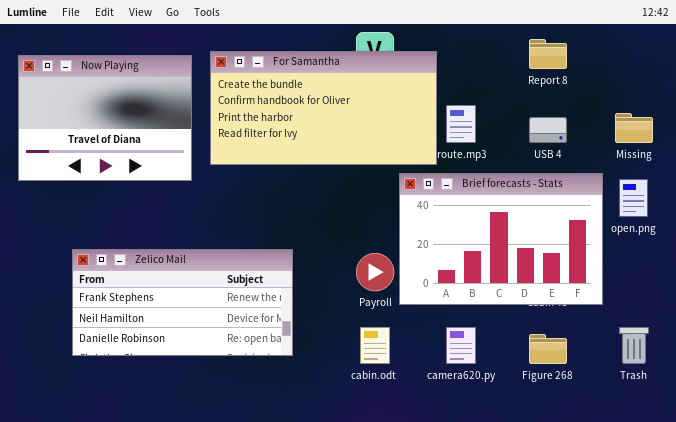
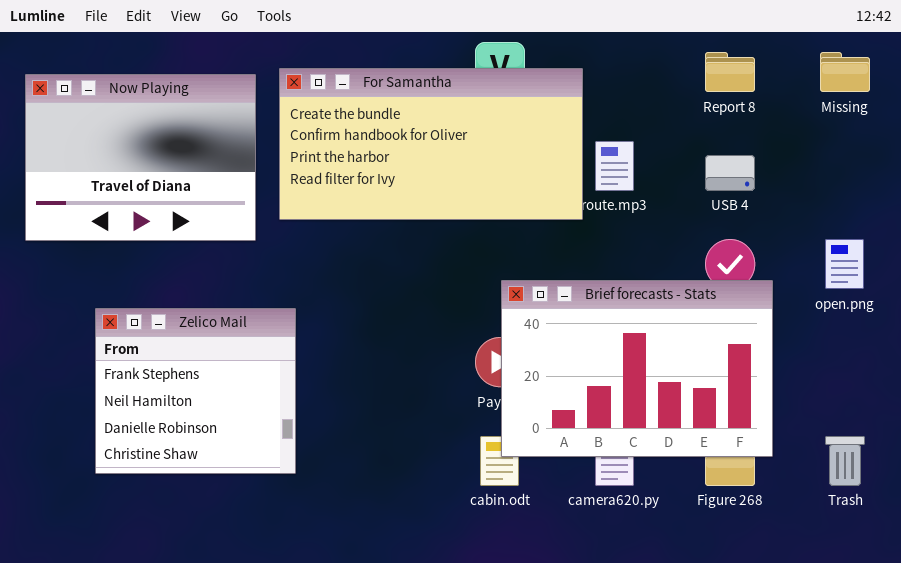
Missing: [615,113,653,143] -> [820,52,870,92], moved
Brief forecasts - Stats: [399,173,603,305] -> [501,280,773,457], moved
Zelico Mail: [72,249,293,356] -> [95,308,296,474], resized

